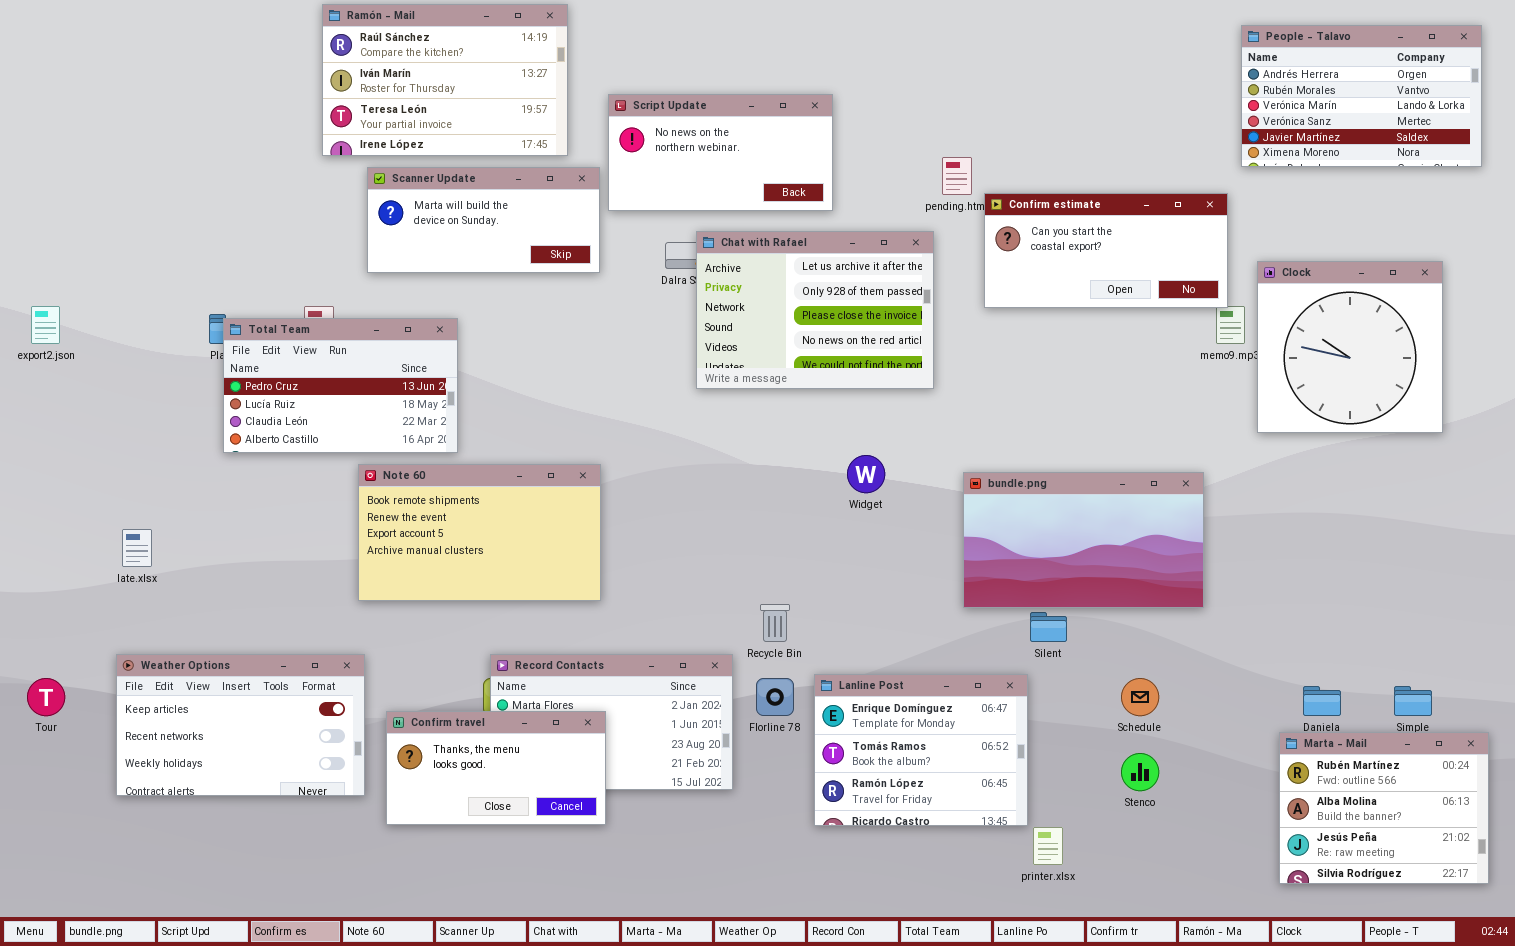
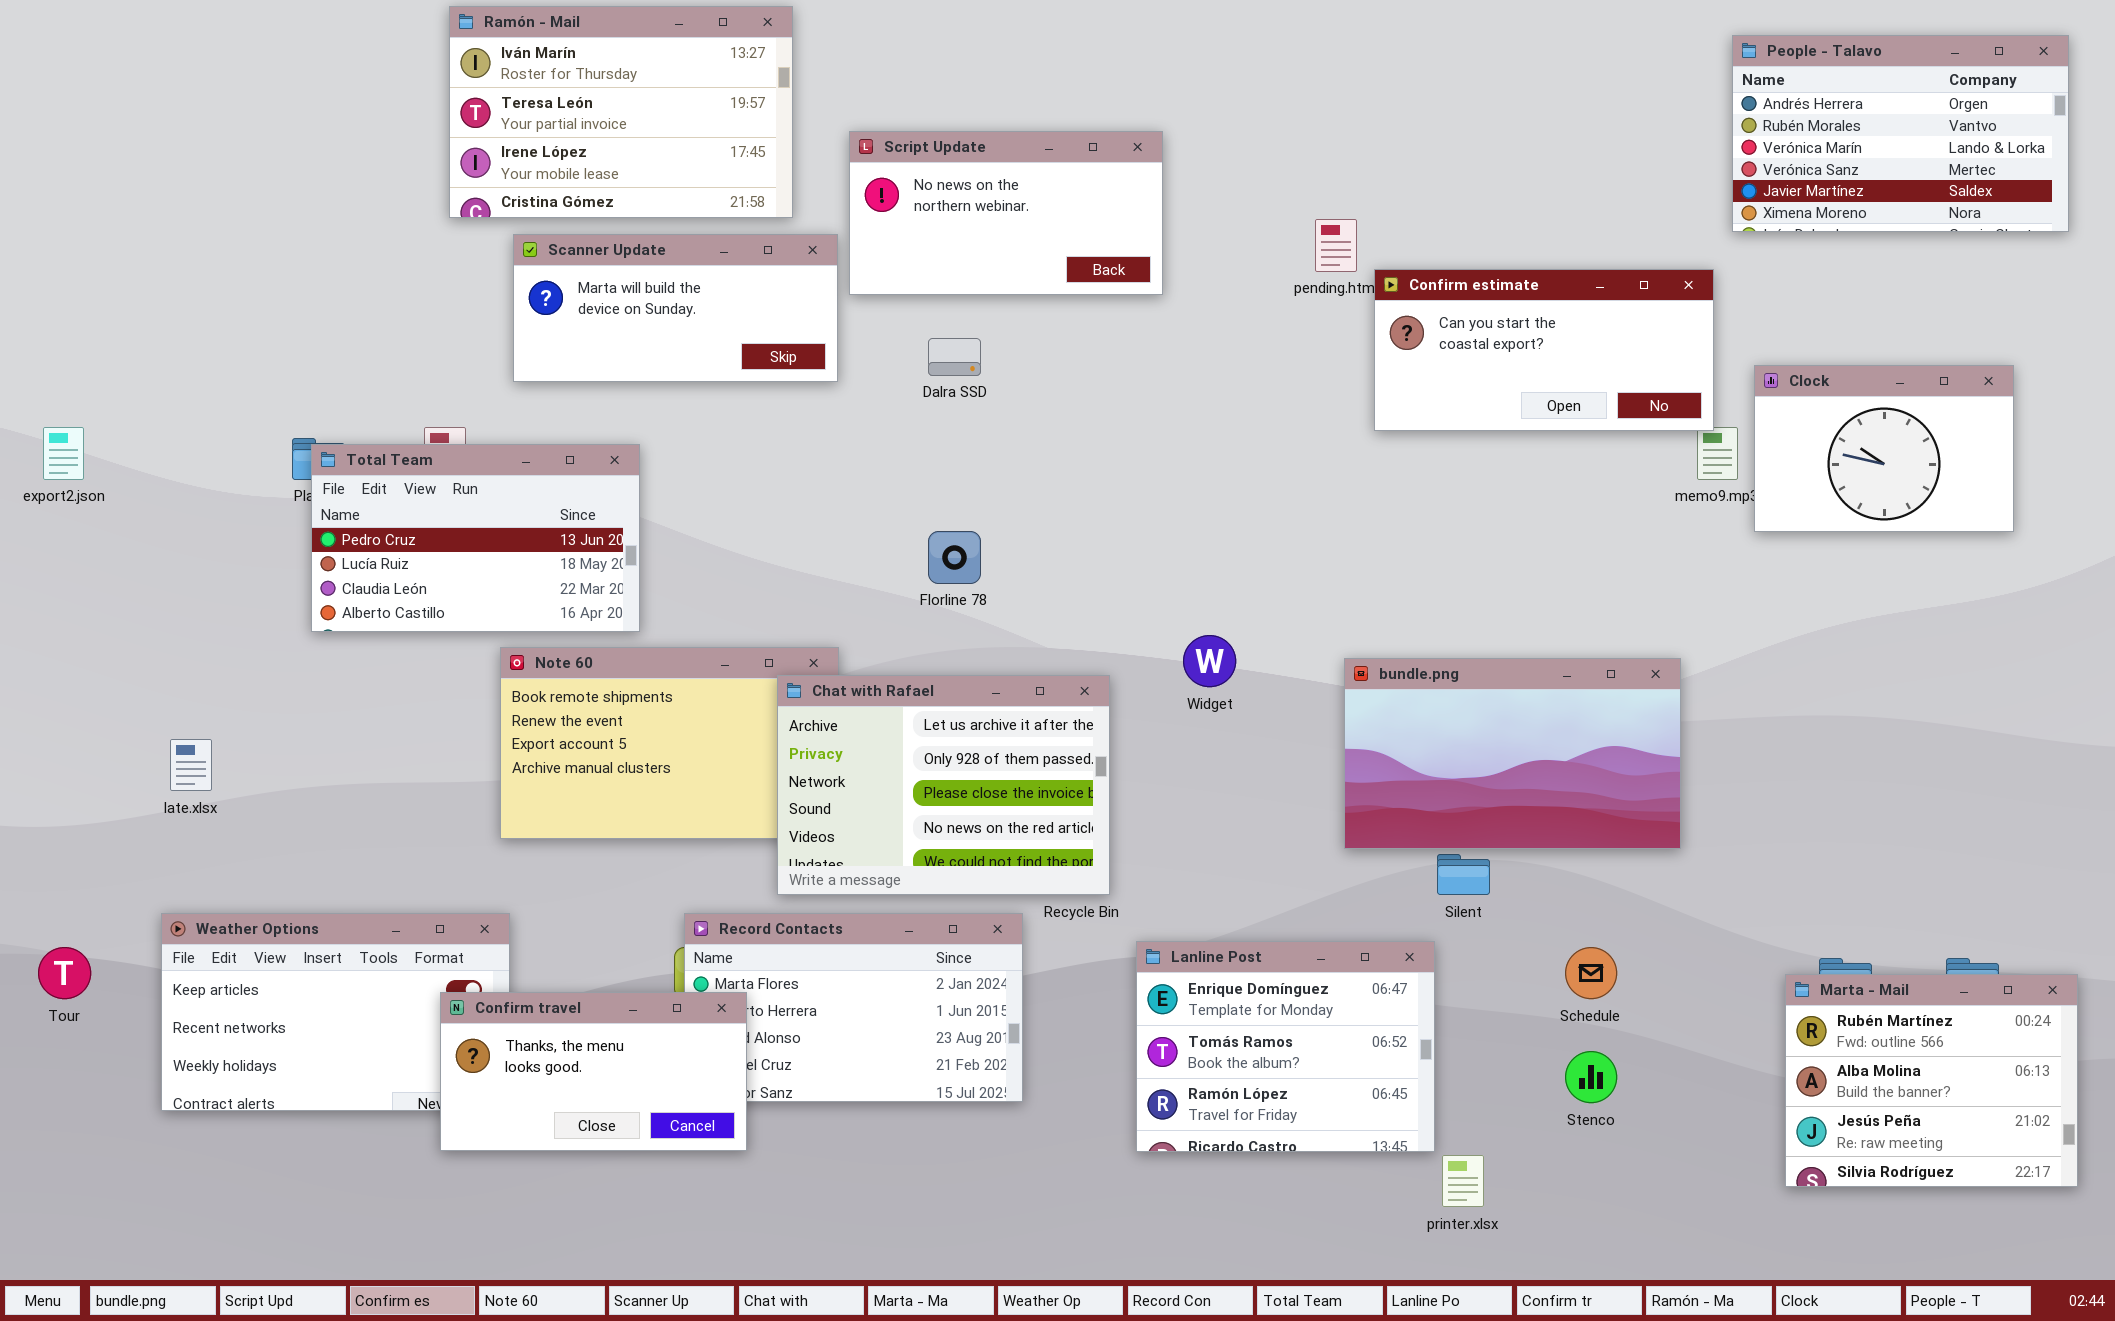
Ramón - Mail: [322,4,568,156] -> [449,6,793,218], scrolled down 1 row
Chat with Rafael: [696,231,934,389] -> [777,675,1110,895], moved
Clock: [1257,261,1443,433] -> [1754,365,2014,532], resized
Florline 78: [756,678,794,716] -> [928,531,981,584], moved
Confirm travel: [386,711,606,825] -> [440,992,747,1151], moved
Marta - Mail: [1279,732,1489,884] -> [1785,974,2078,1187], moved

